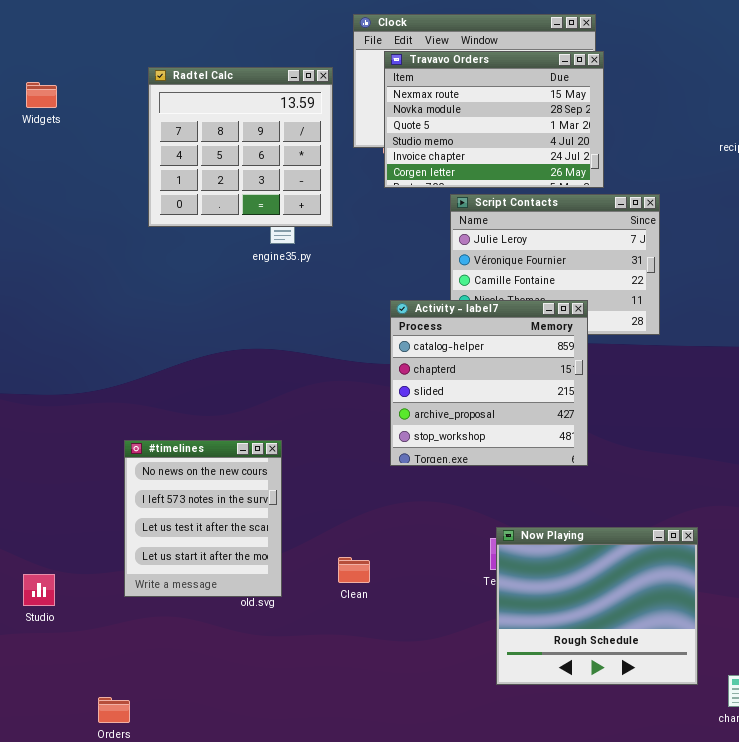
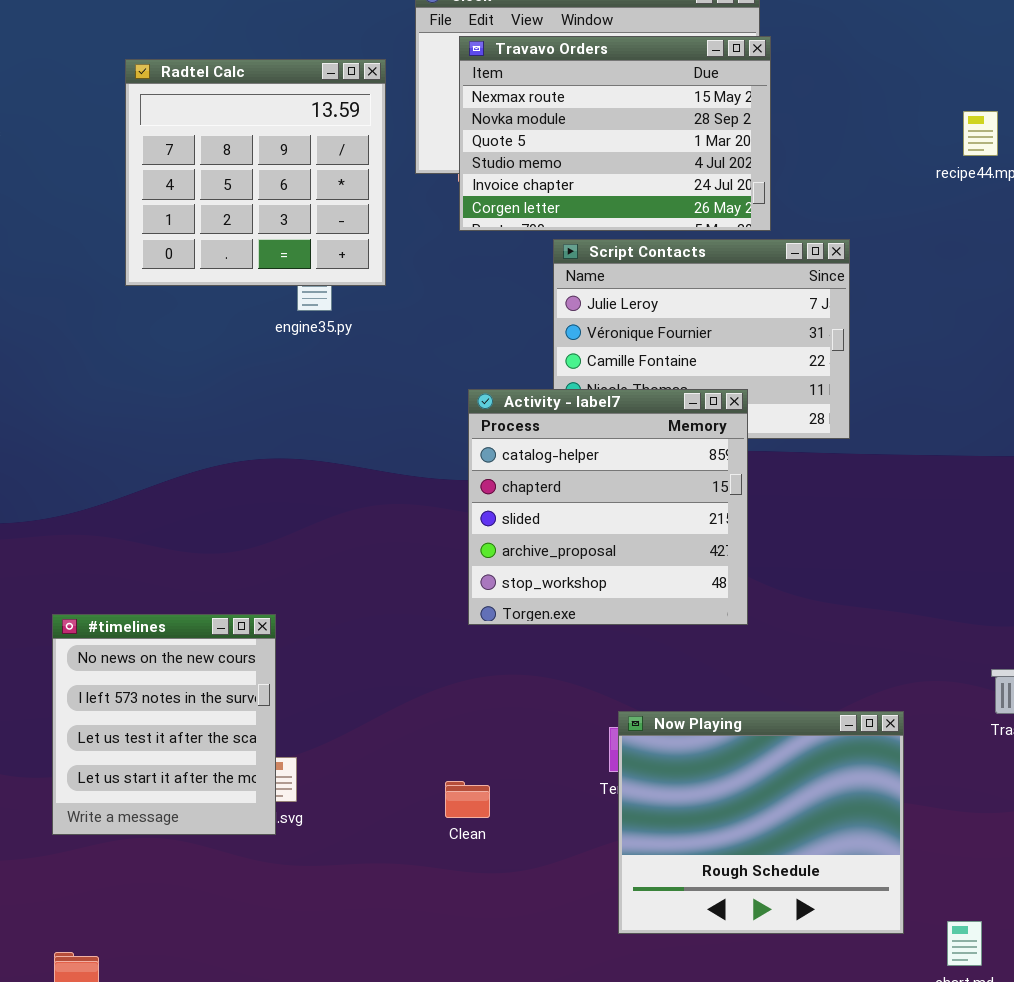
#timelines: [124,440,282,597] -> [52,614,276,835], moved
Clean: [338,557,370,583] -> [445,781,490,818], moved

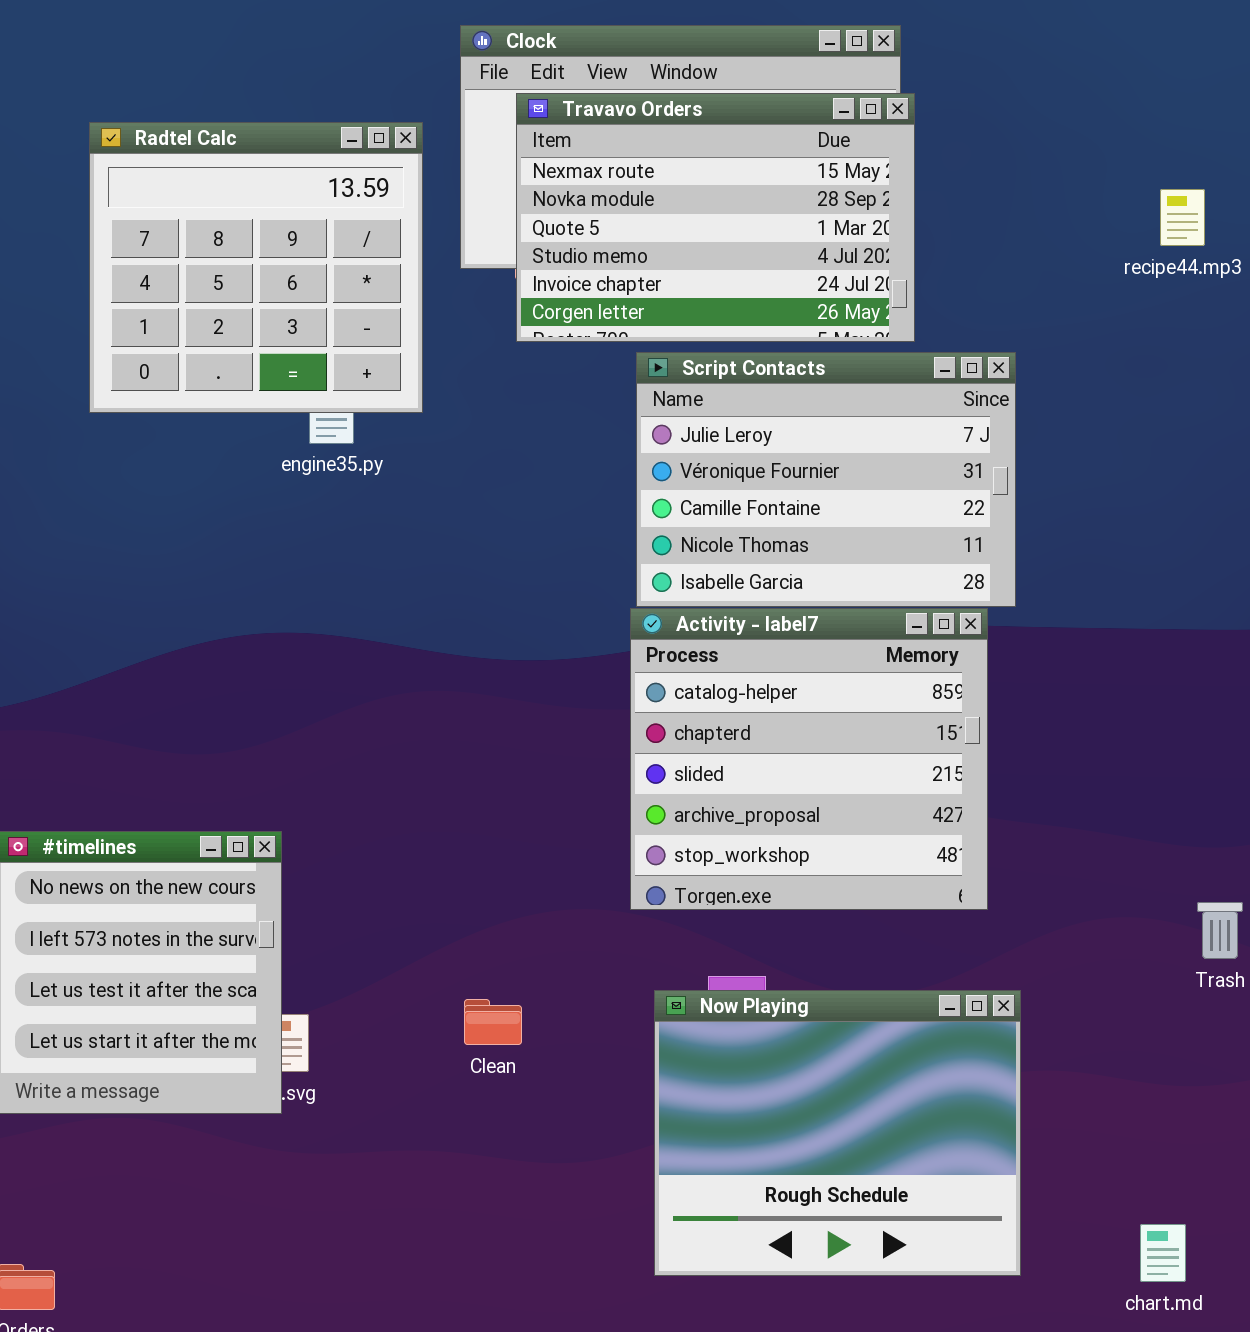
Activity - label7: [468,389,748,625] -> [630,608,988,910], moved
Now Playing: [618,711,904,934] -> [654,990,1021,1276], moved
Clean: [445,781,490,818] -> [464,999,522,1045], moved

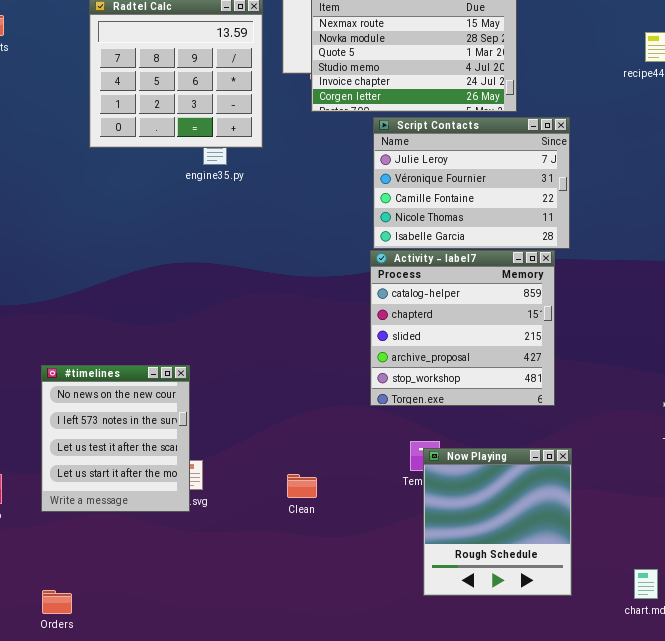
Now Playing: [654,990,1021,1276] -> [423,448,572,596], resized
Clean: [464,999,522,1045] -> [287,474,317,498], moved

